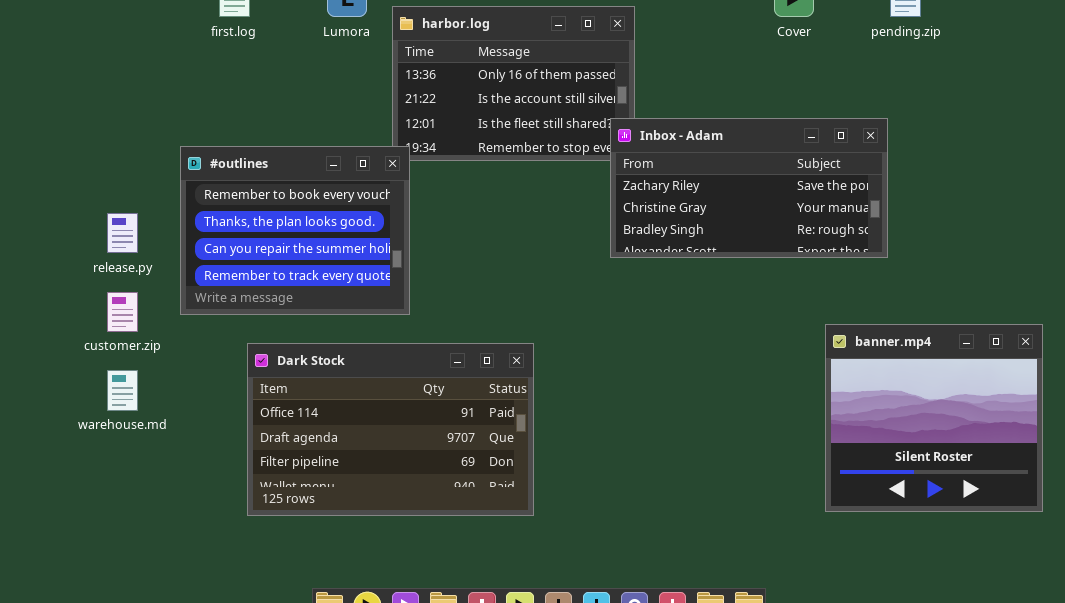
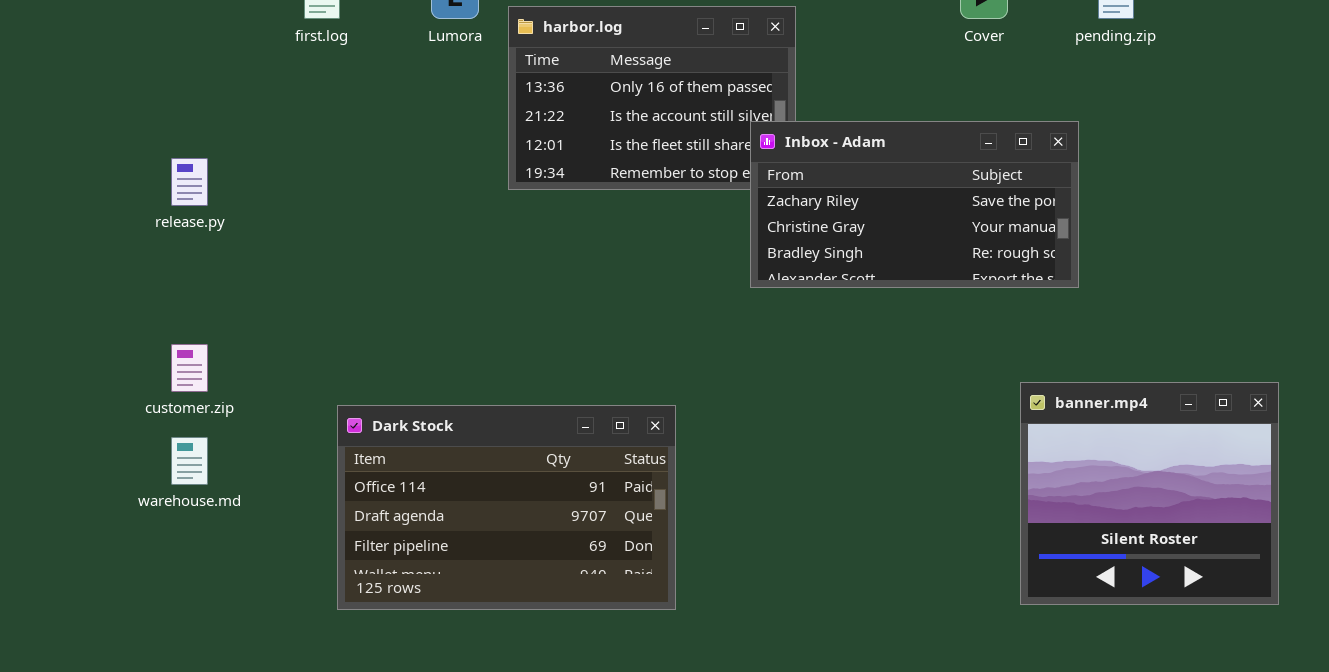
Inbox - Adam: [610,118,888,258] -> [750,121,1079,288], moved
#outlines: [180,146,410,315] -> none, closed
release.py: [107,213,138,253] -> [171,158,208,206], moved

